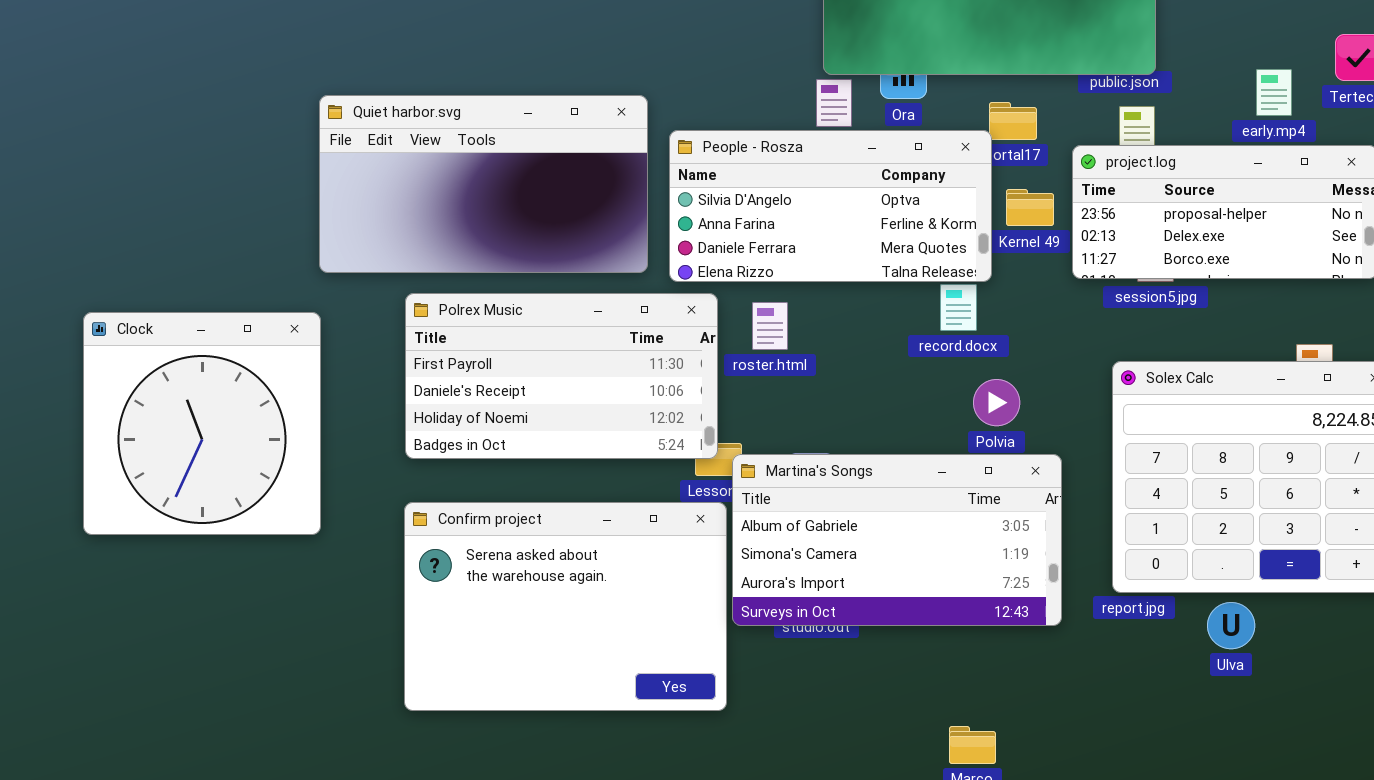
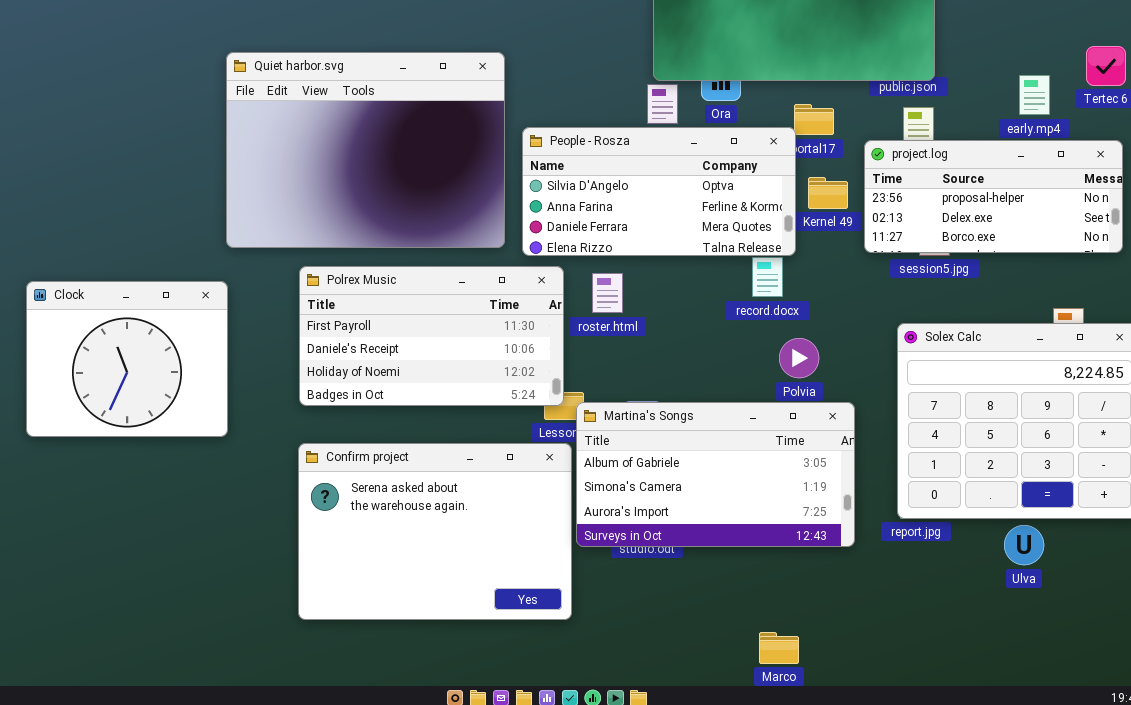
Quiet harbor.svg: [319,95,648,273] -> [226,52,505,248], resized
Clock: [83,312,321,535] -> [26,281,228,437], resized
Ulva: [1207,602,1255,649] -> [1004,525,1044,565], moved

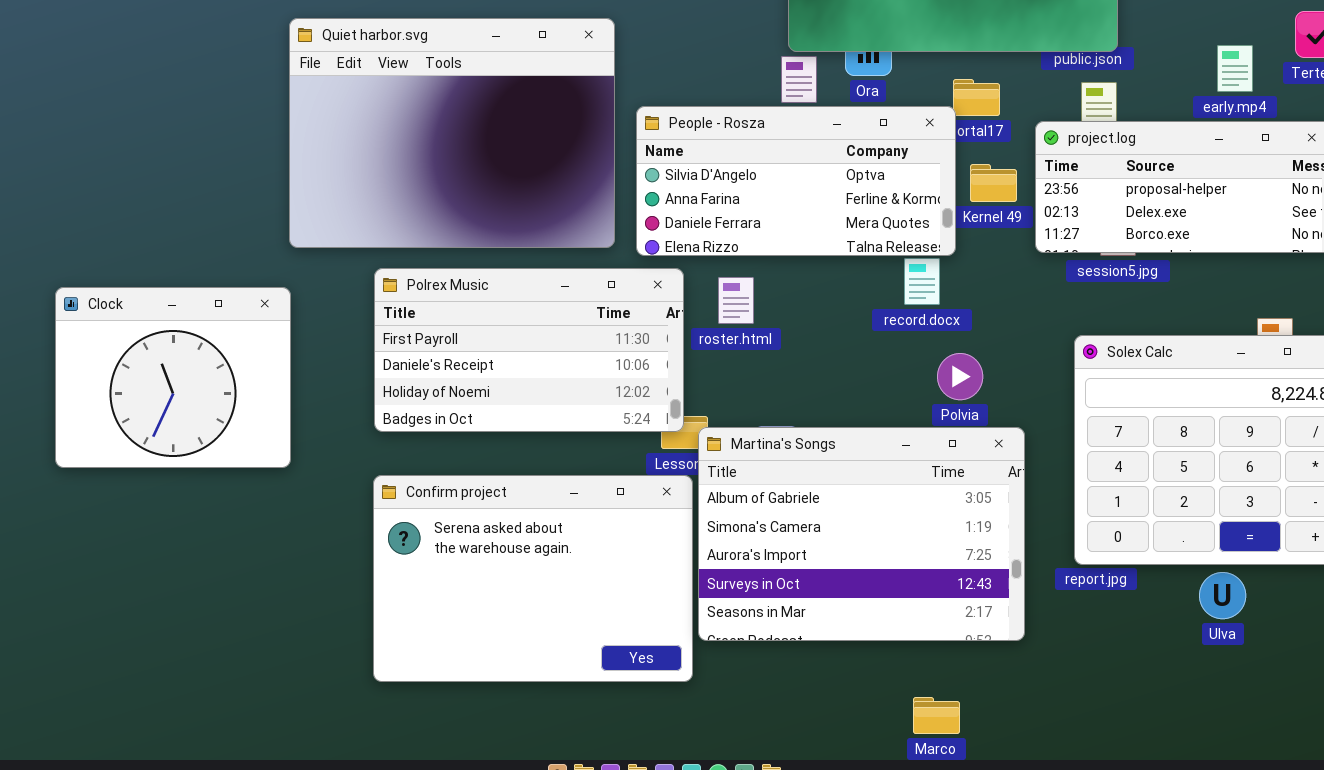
Martina's Songs: [576,402,855,547] -> [698,427,1025,641], resized

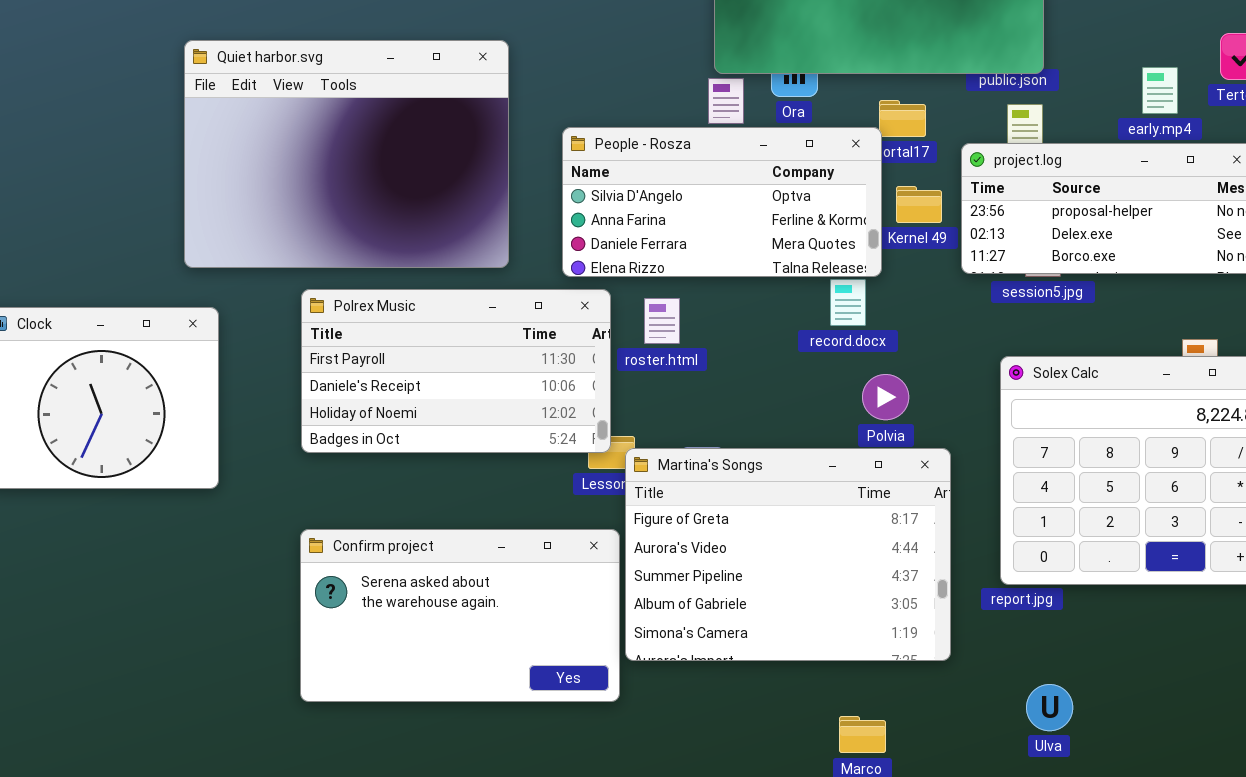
Quiet harbor.svg: [289,18,615,248] -> [184,40,509,268], moved
Martina's Songs: [698,427,1025,641] -> [625,448,951,661], scrolled up 3 rows
Confirm project: [373,475,693,682] -> [300,529,620,702], resized
Ulva: [1199,572,1246,619] -> [1026,684,1073,731], moved

